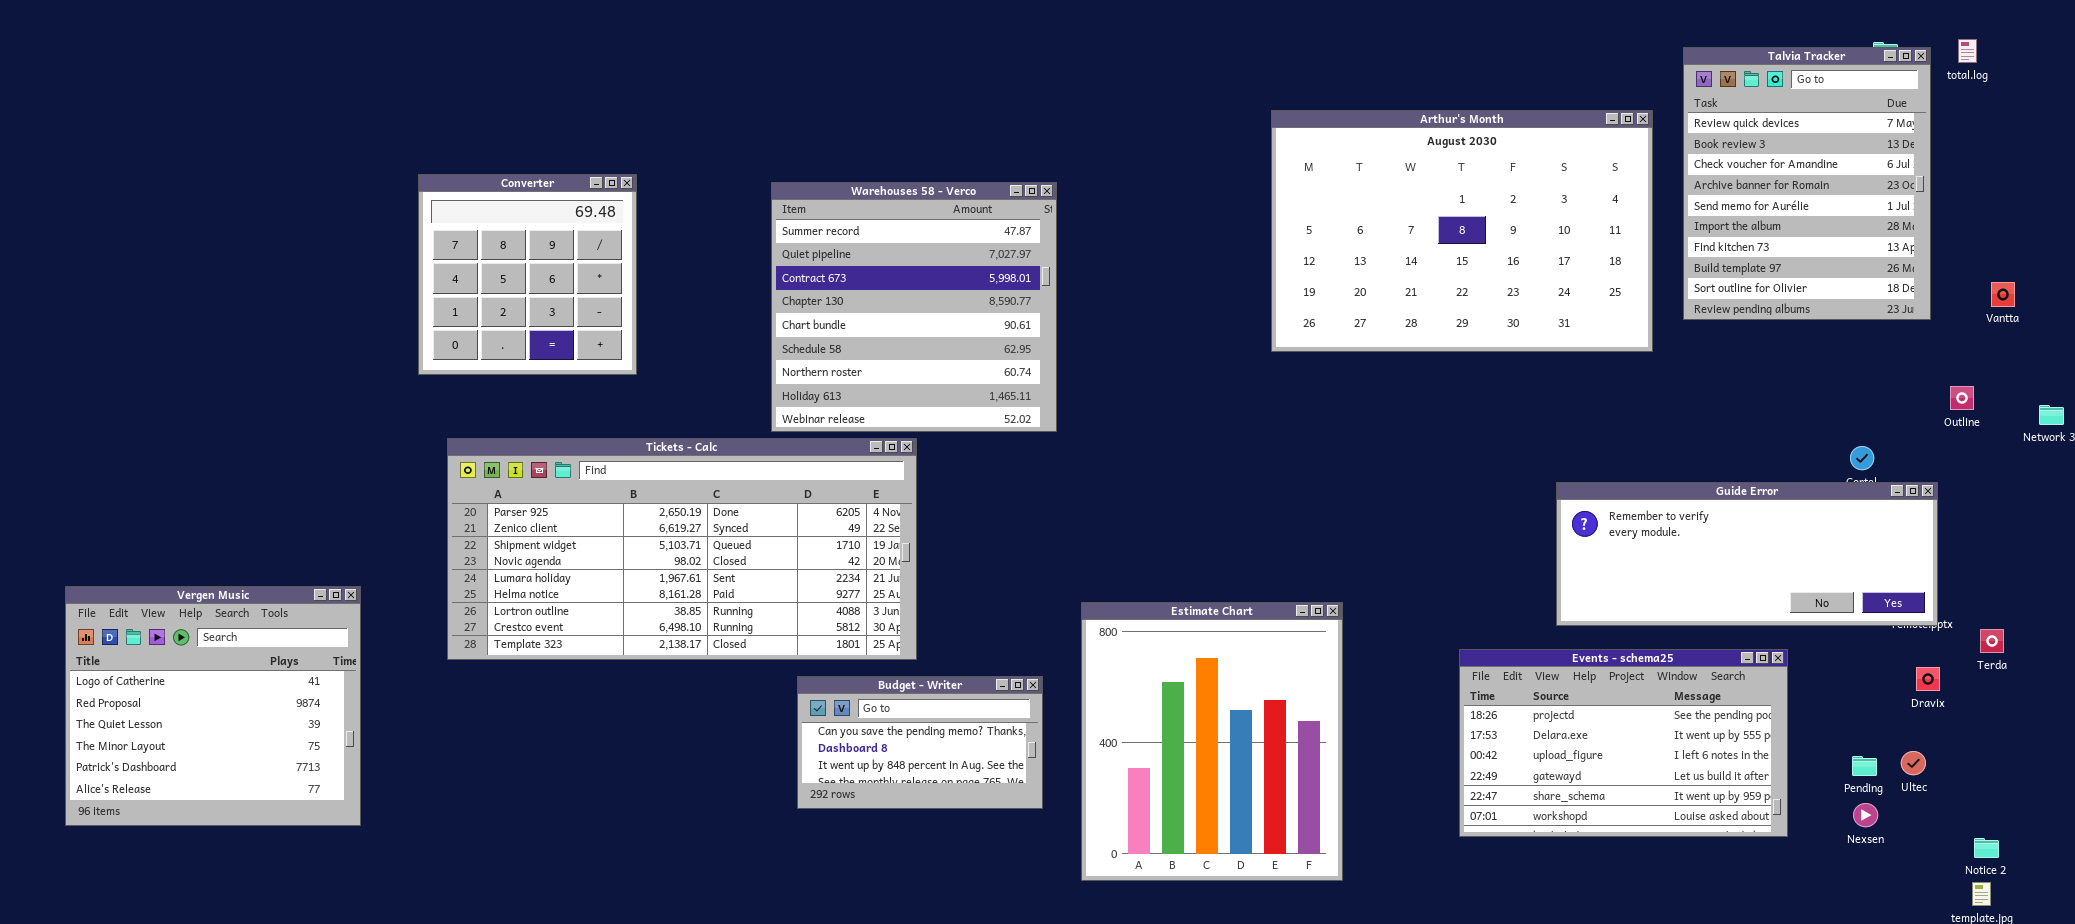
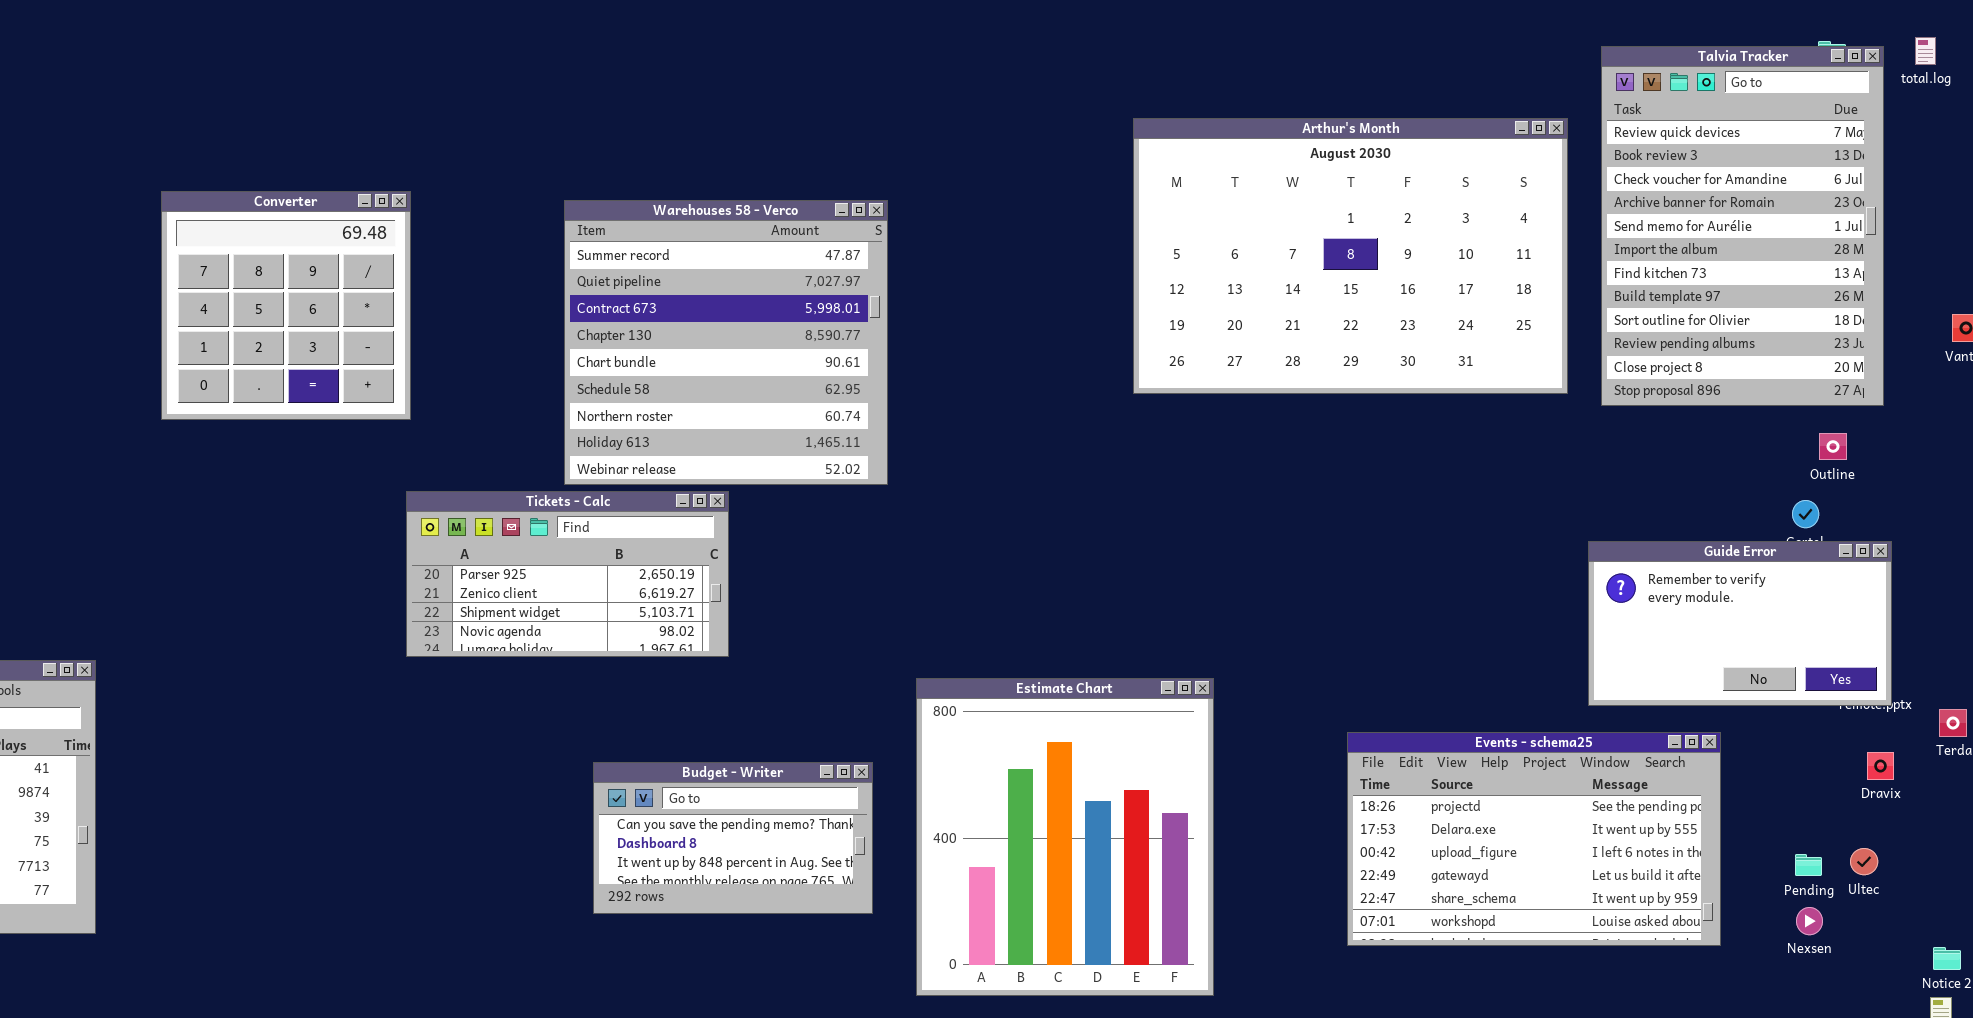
Talvia Tracker: [1683,47,1931,320] -> [1601,46,1884,406], resized
Outline: [1950,386,1974,410] -> [1819,433,1847,460], moved
Tickets - Calc: [447,438,917,660] -> [406,491,729,657], resized
Guide Error: [1556,482,1938,626] -> [1588,541,1892,706], resized

